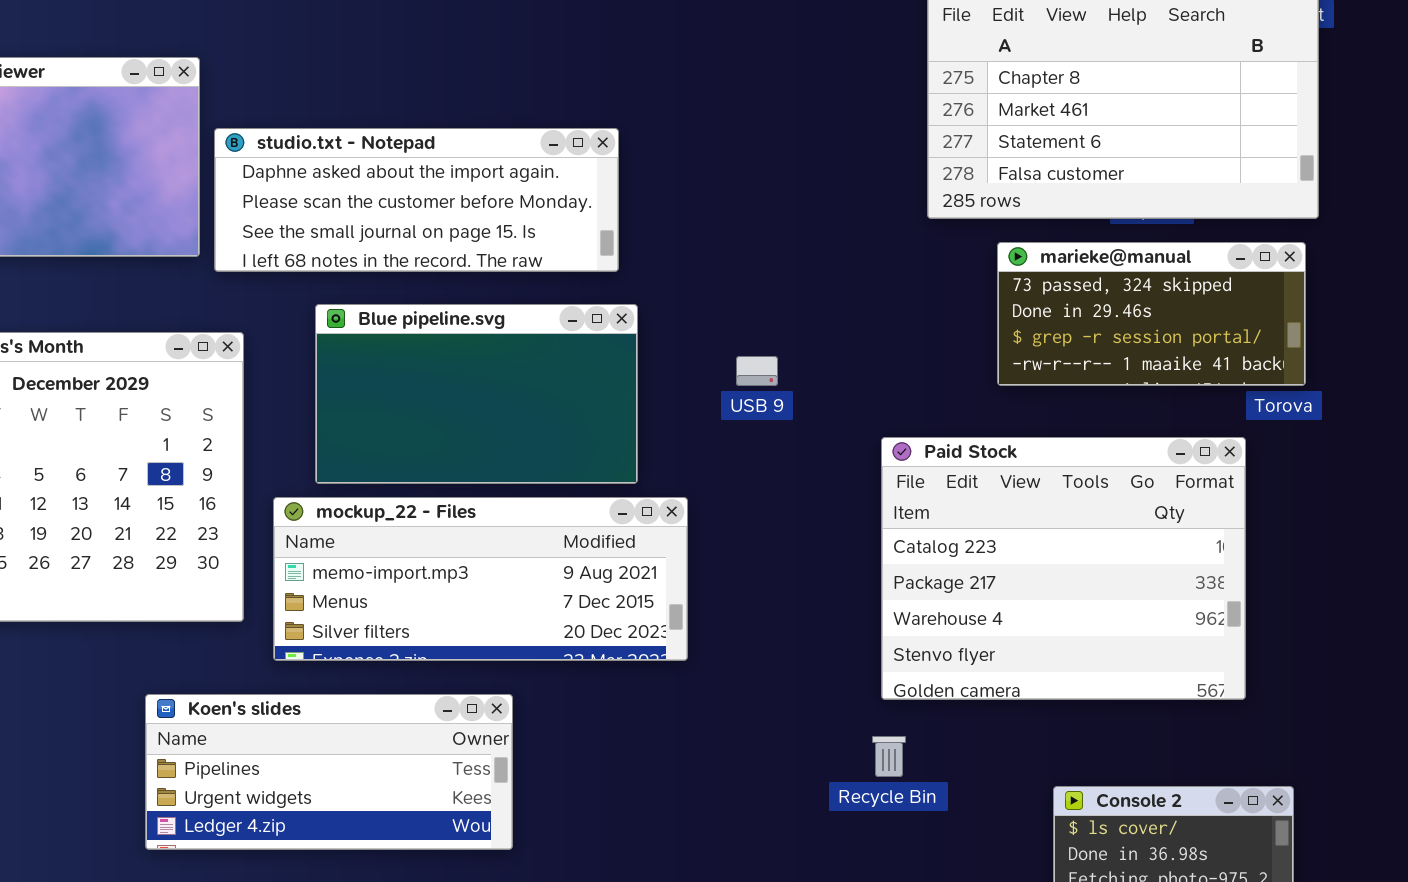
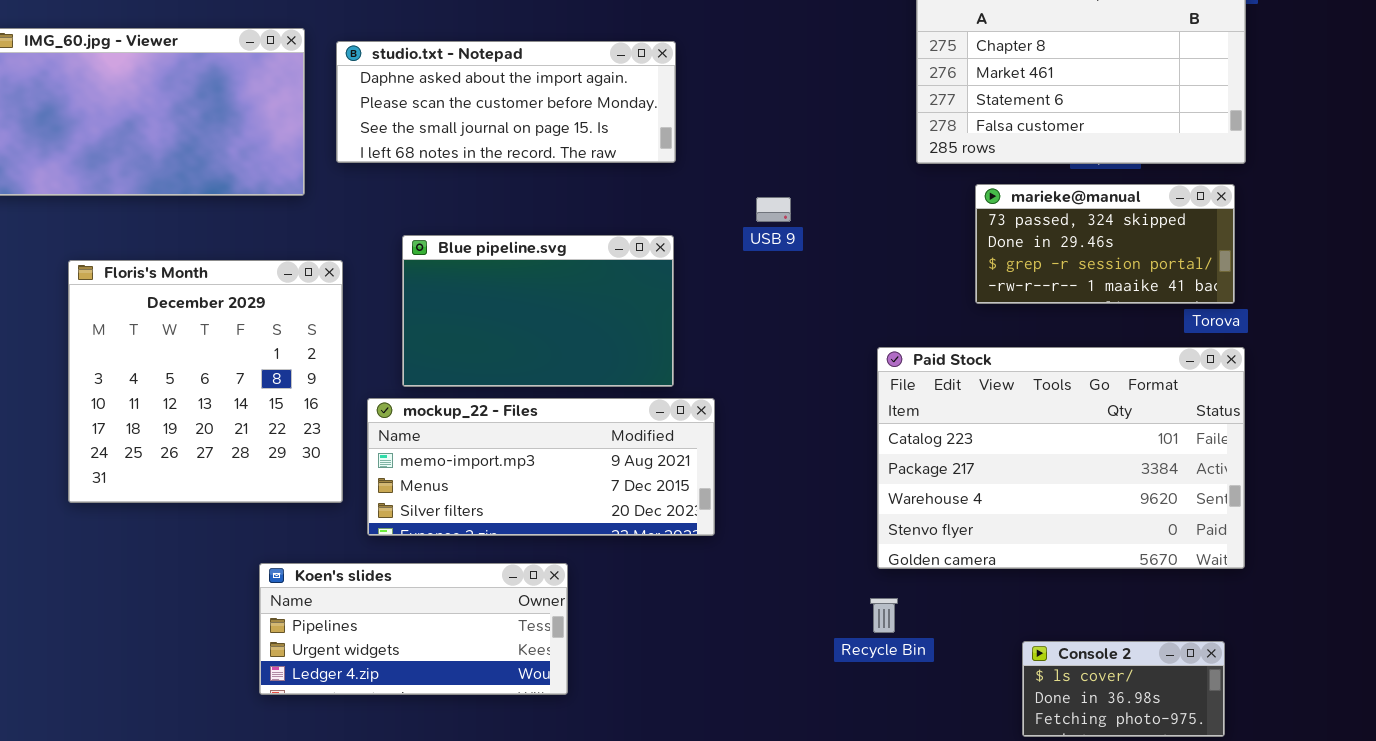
studio.txt - Notepad: [214,128,619,272] -> [336,41,676,163], moved
USB 9: [736,356,778,386] -> [756,197,791,222], moved
Paid Stock: [881,437,1246,700] -> [877,347,1245,569], resized

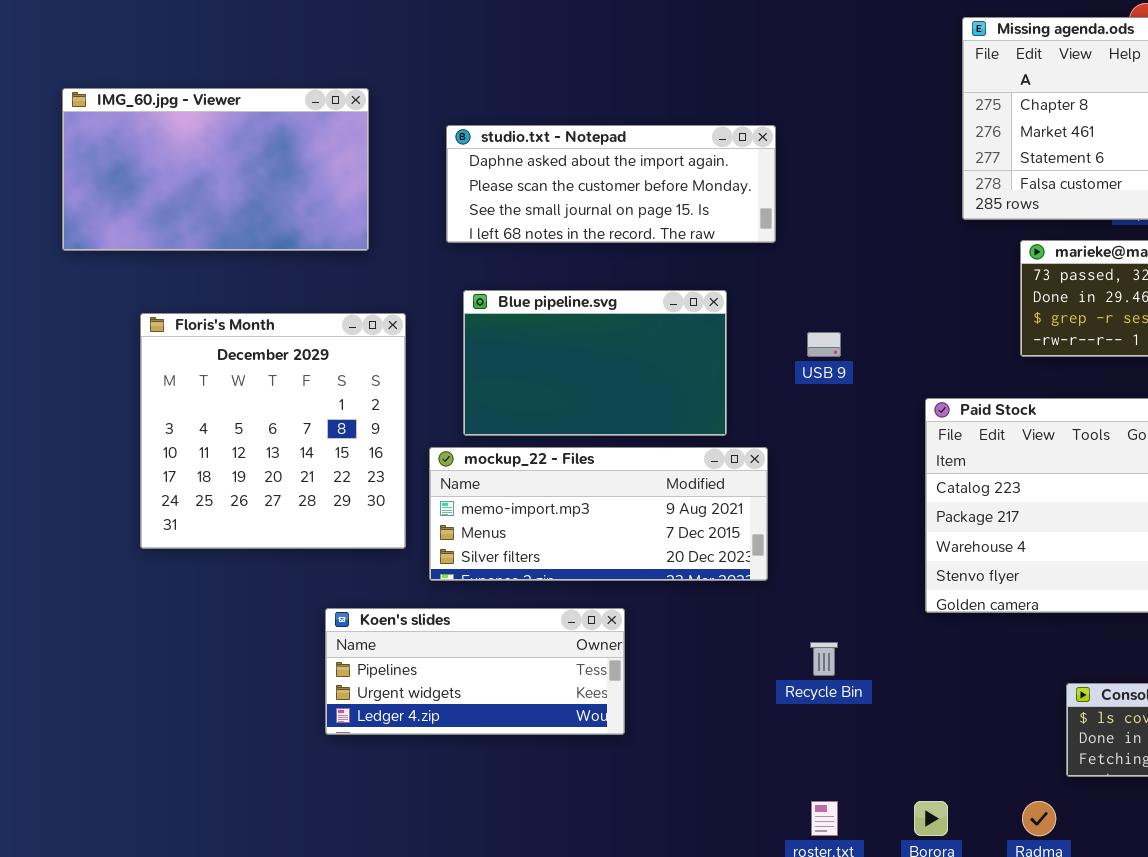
studio.txt - Notepad: [336,41,676,163] -> [446,125,776,243], moved
USB 9: [756,197,791,222] -> [807,332,841,357], moved
Recycle Bin: [870,598,898,633] -> [810,642,838,676], moved

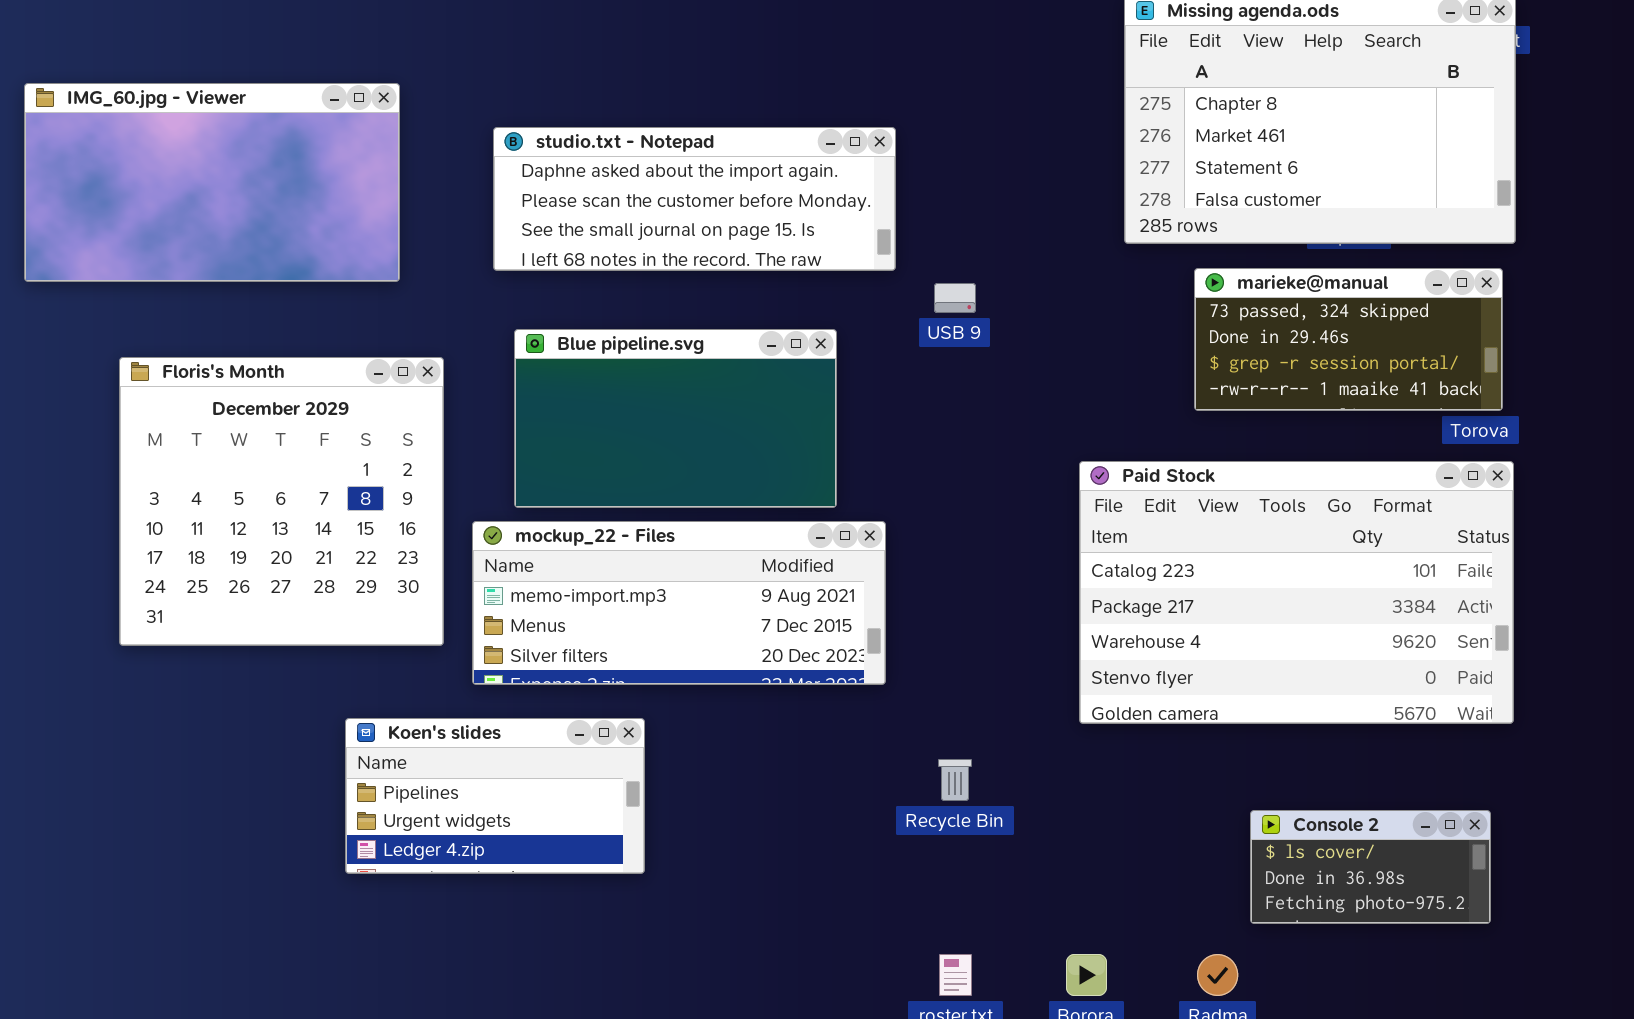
USB 9: [807,332,841,357] -> [934,283,976,313], moved
Koen's slides: [325,608,625,735] -> [345,718,645,874], resized

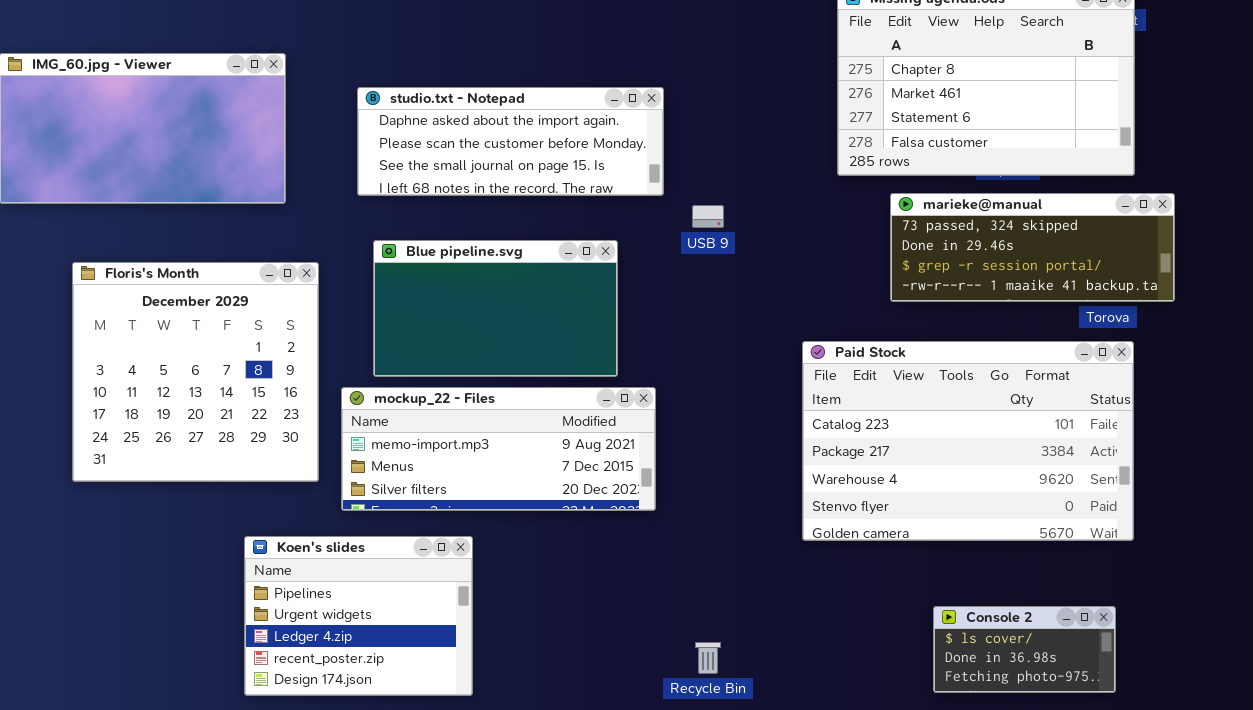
marieke@manual: [1194,268,1503,411] -> [890,193,1175,302], resized
Koen's slides: [345,718,645,874] -> [244,536,473,696], resized
Recycle Bin: [938,759,972,801] -> [695,642,721,674], moved

